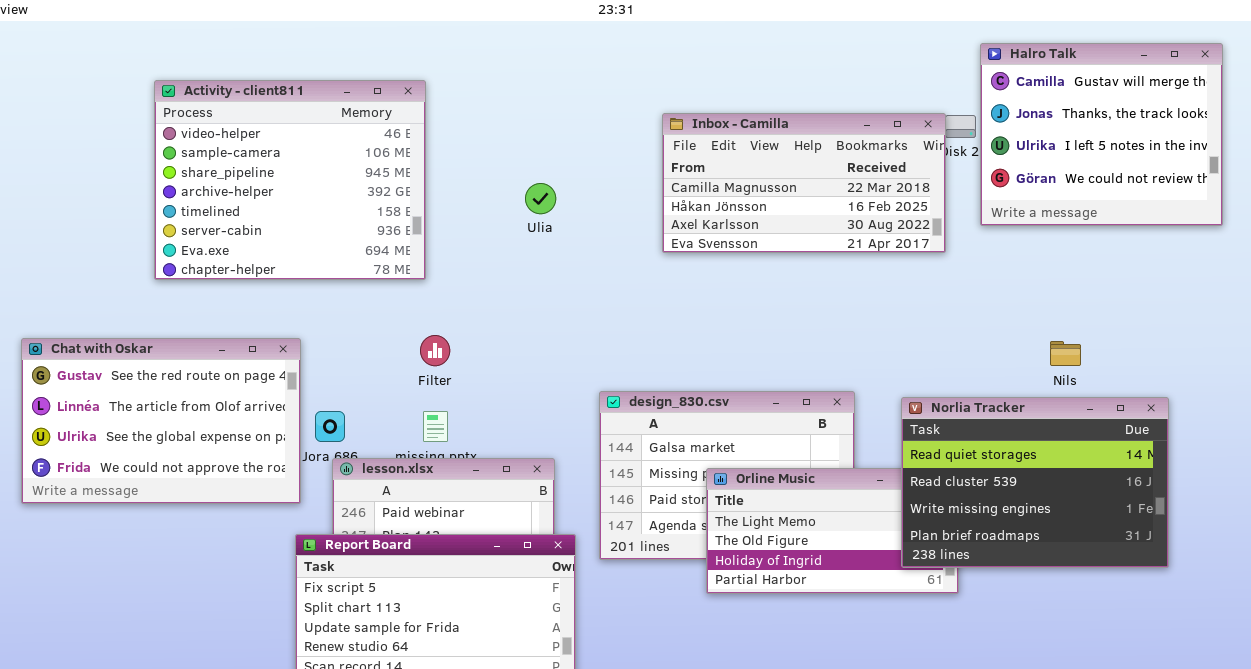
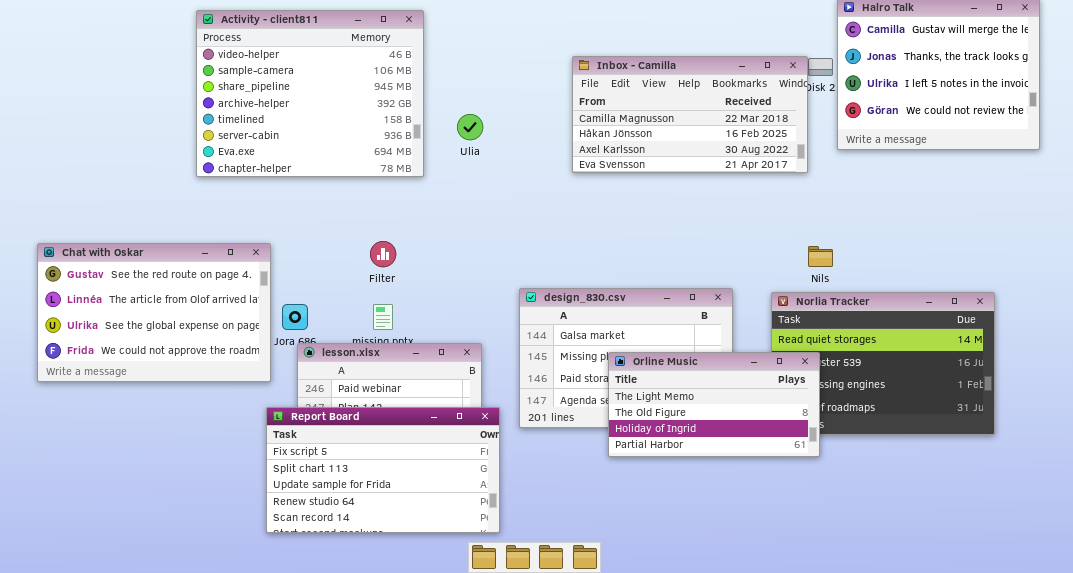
Activity - client811: [154,80,426,280] -> [196,10,424,177], moved
Nils: [1050,341,1081,366] -> [808,246,833,267], moved
Orline Music: [706,468,959,594] -> [608,352,820,457], raised

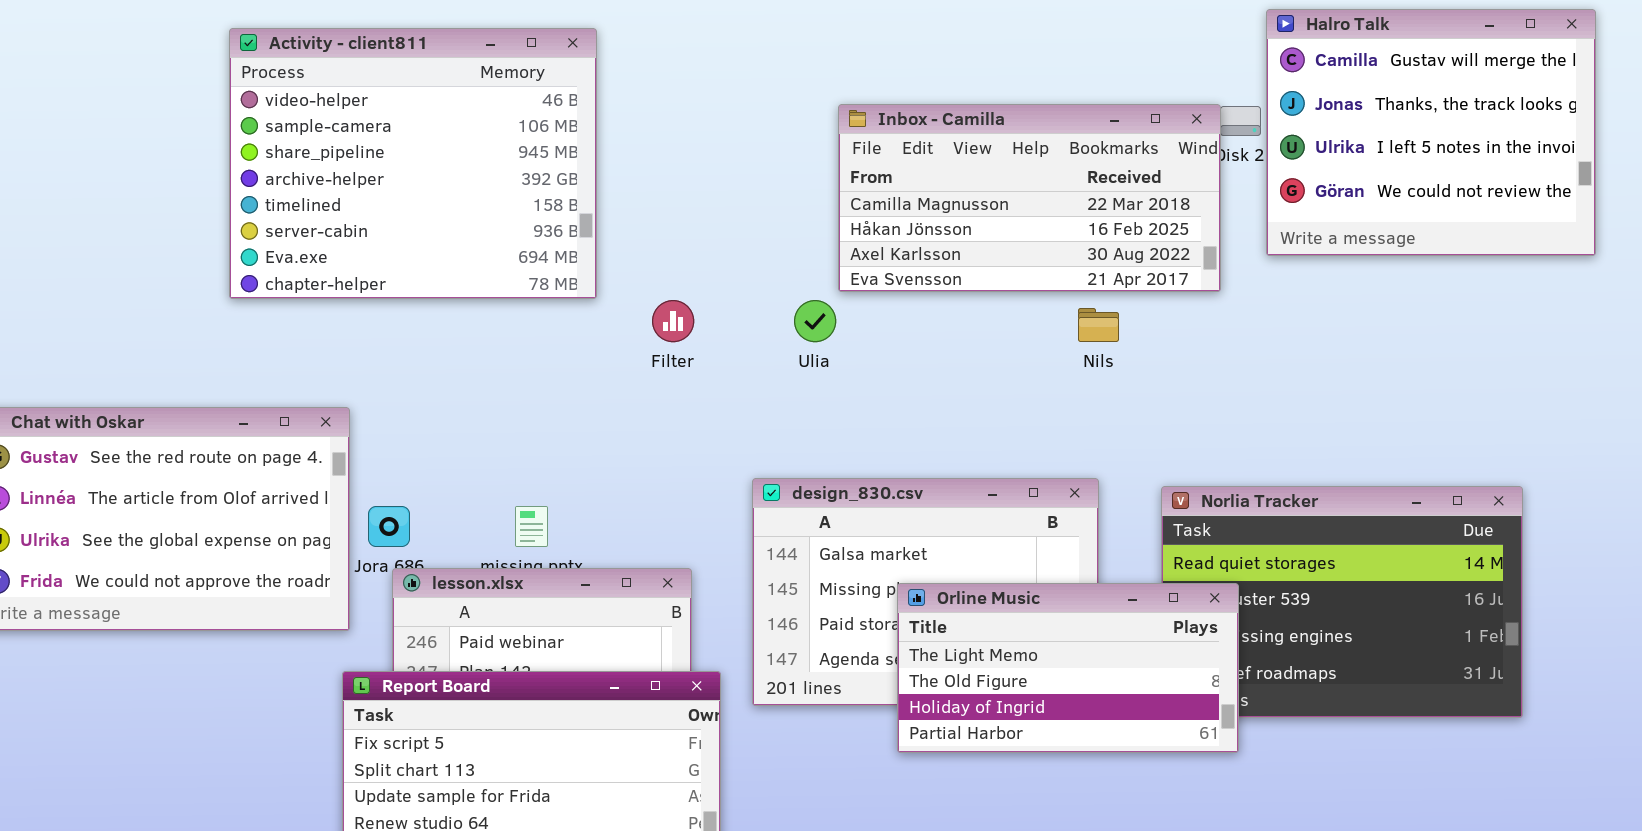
Ulia: [457,114,483,140] -> [794,300,836,342], moved
Filter: [370,241,396,267] -> [652,300,694,342], moved
Nils: [808,246,833,267] -> [1078,308,1119,342], moved

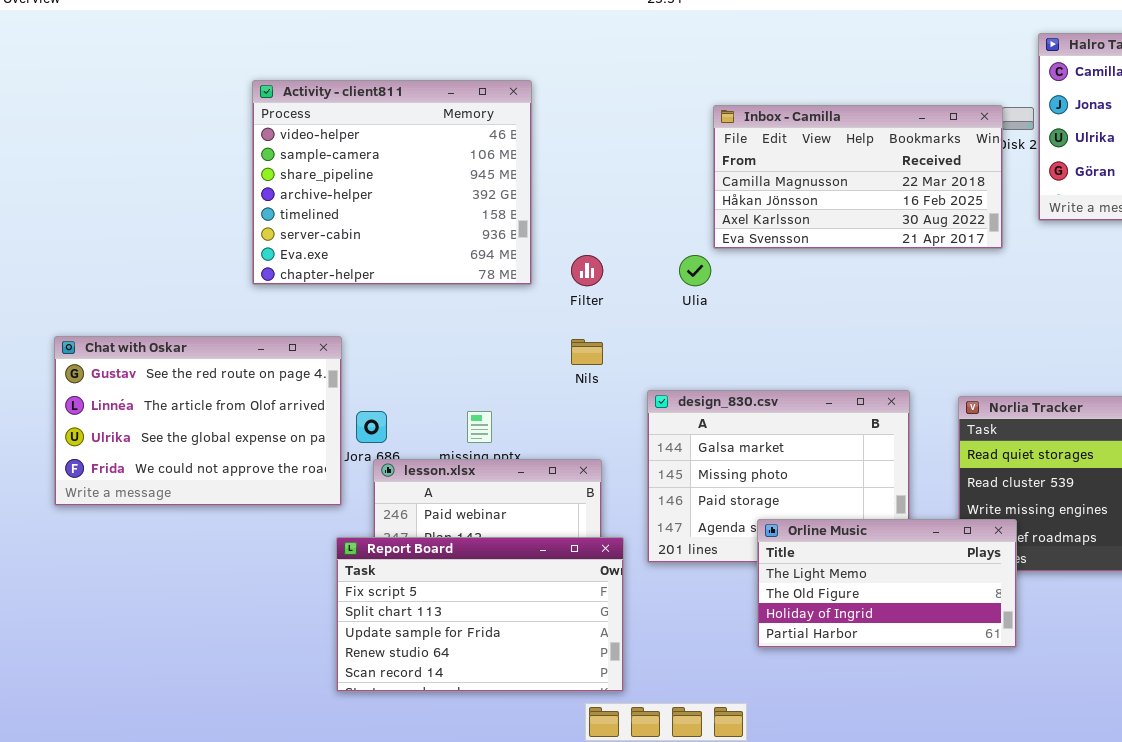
Activity - client811: [229,28,597,299] -> [252,80,532,285], moved
Nils: [1078,308,1119,342] -> [571,339,603,365], moved
Orline Music: [897,583,1239,753] -> [757,519,1017,648], moved

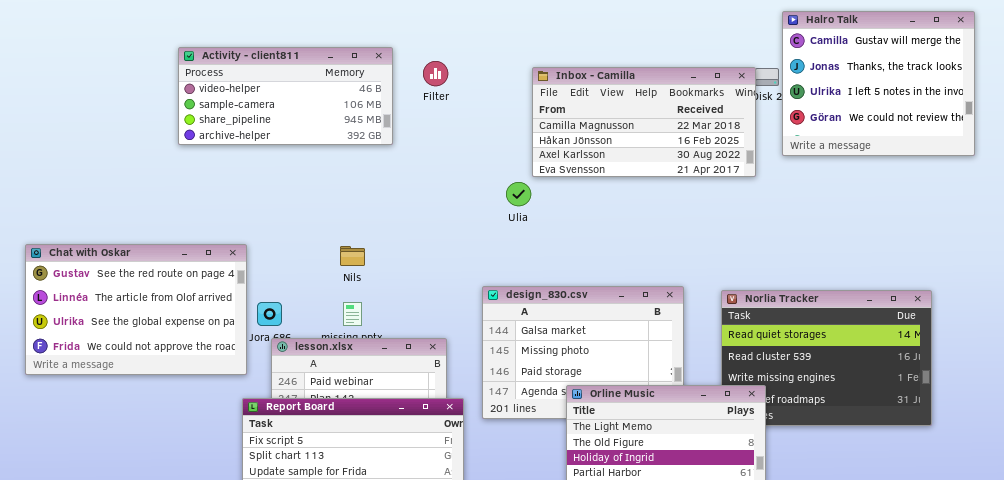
Activity - client811: [252,80,532,285] -> [178,47,393,145], resized
Filter: [571,255,603,286] -> [423,61,448,86], moved
Nils: [571,339,603,365] -> [340,246,365,266], moved

